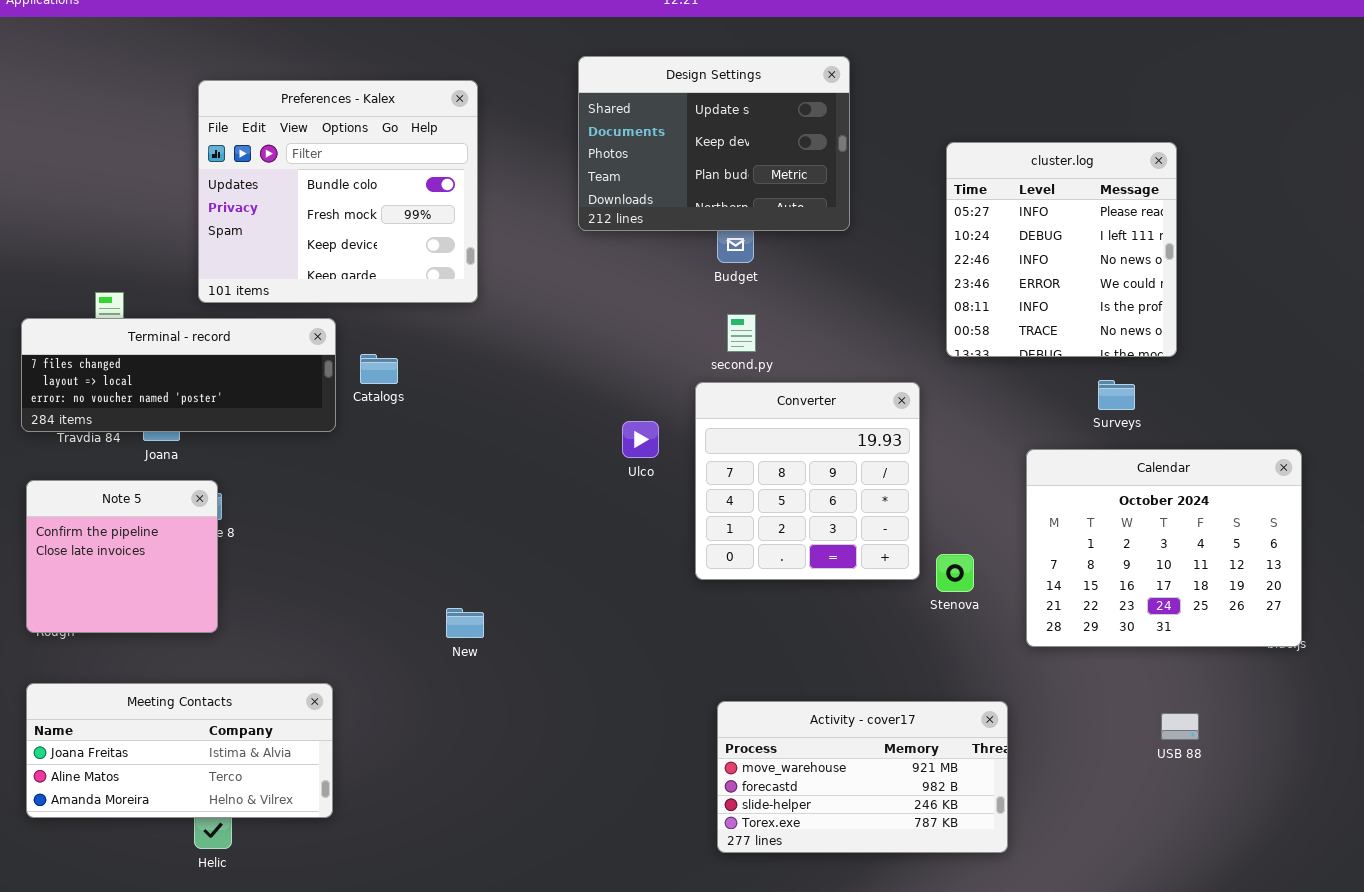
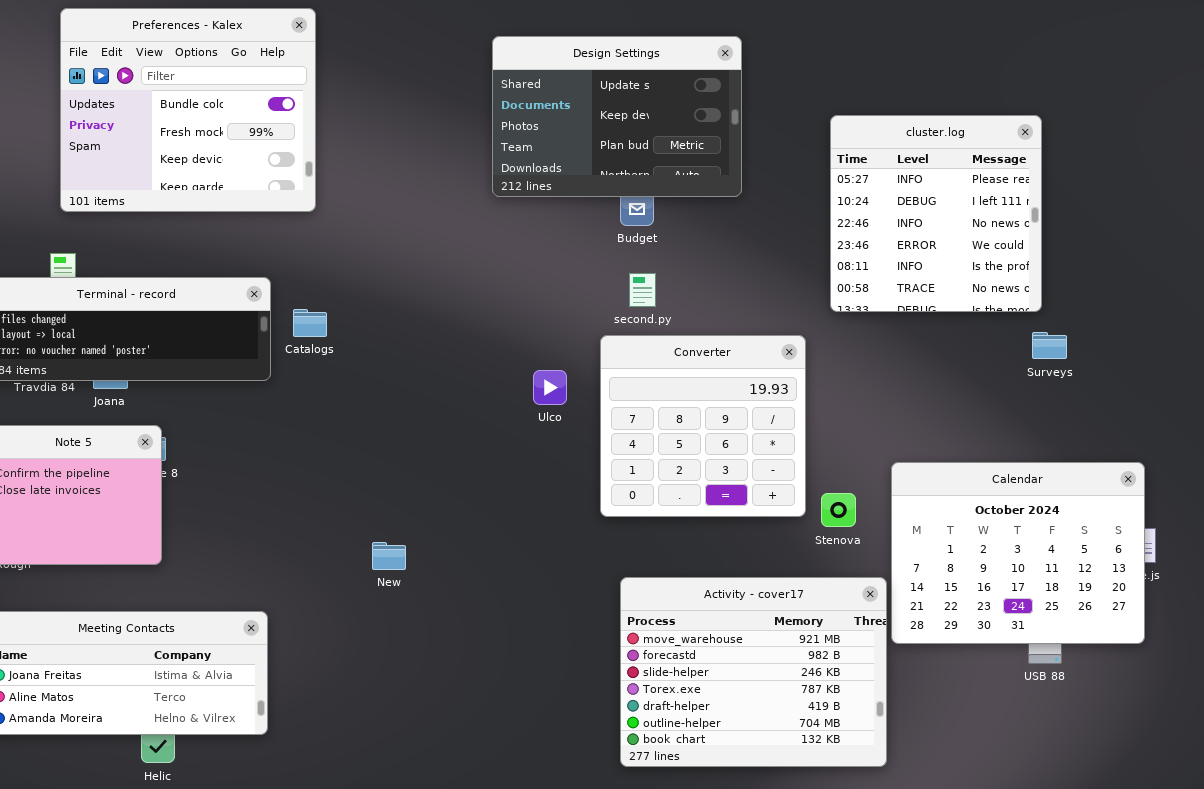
Preferences - Kalex: [198,80,478,303] -> [60,8,316,212], moved
Surveys: [1098,380,1135,410] -> [1032,332,1067,359], moved
Calendar: [1026,449,1302,647] -> [891,462,1145,644], moved
Activity - cover17: [717,701,1008,853] -> [620,577,887,767], resized

